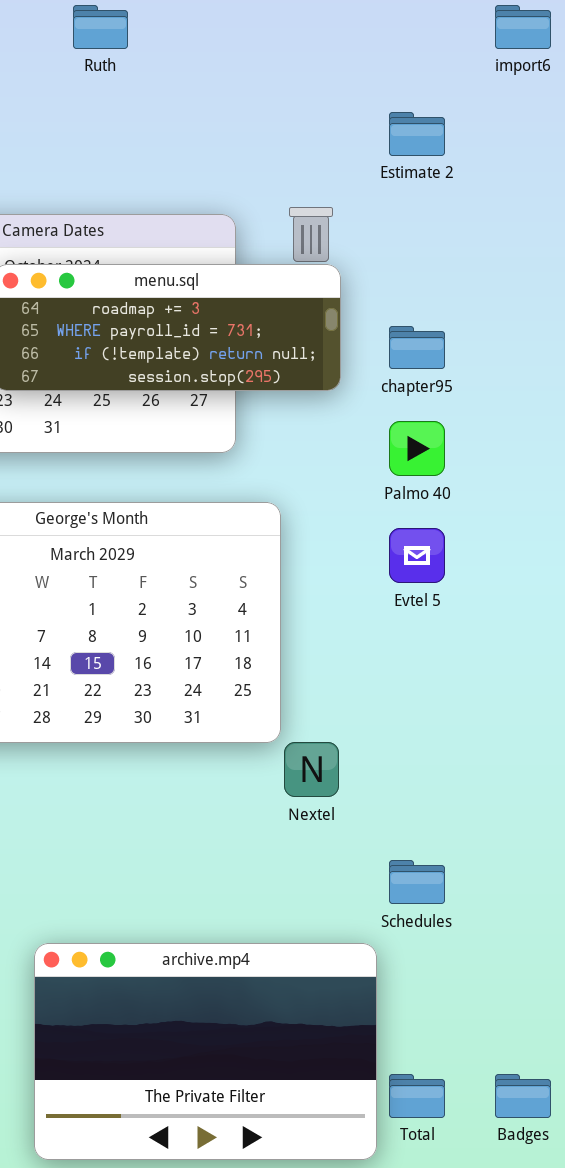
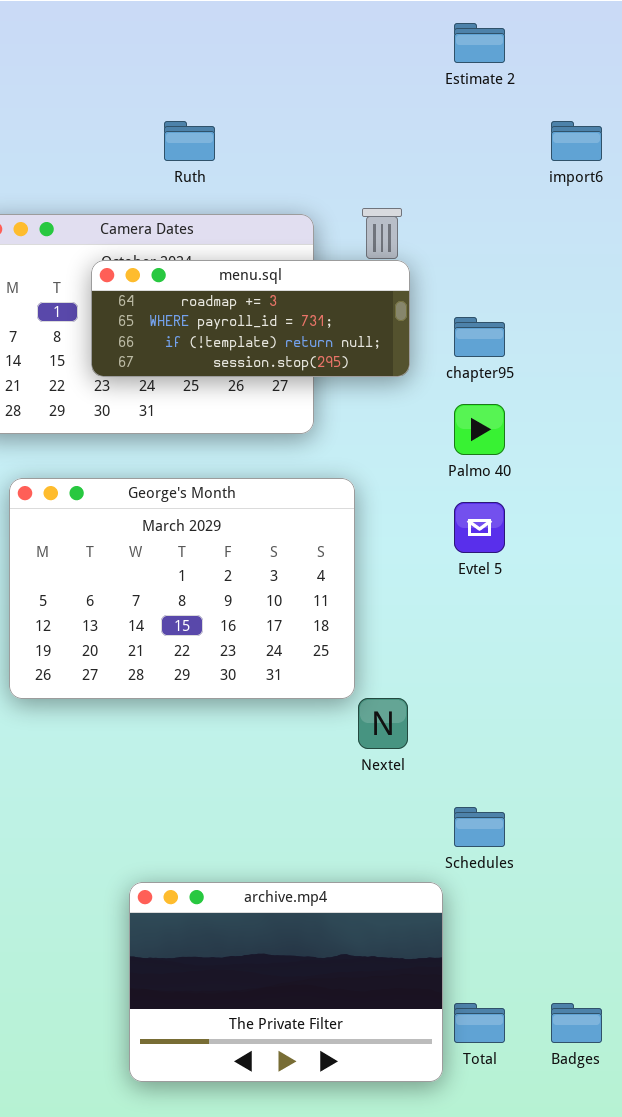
Ruth: [73,5,128,49] -> [164,121,215,161], moved
import6: [495,5,551,49] -> [551,121,602,161], moved
Estimate 2: [389,112,445,156] -> [454,23,505,63], moved

